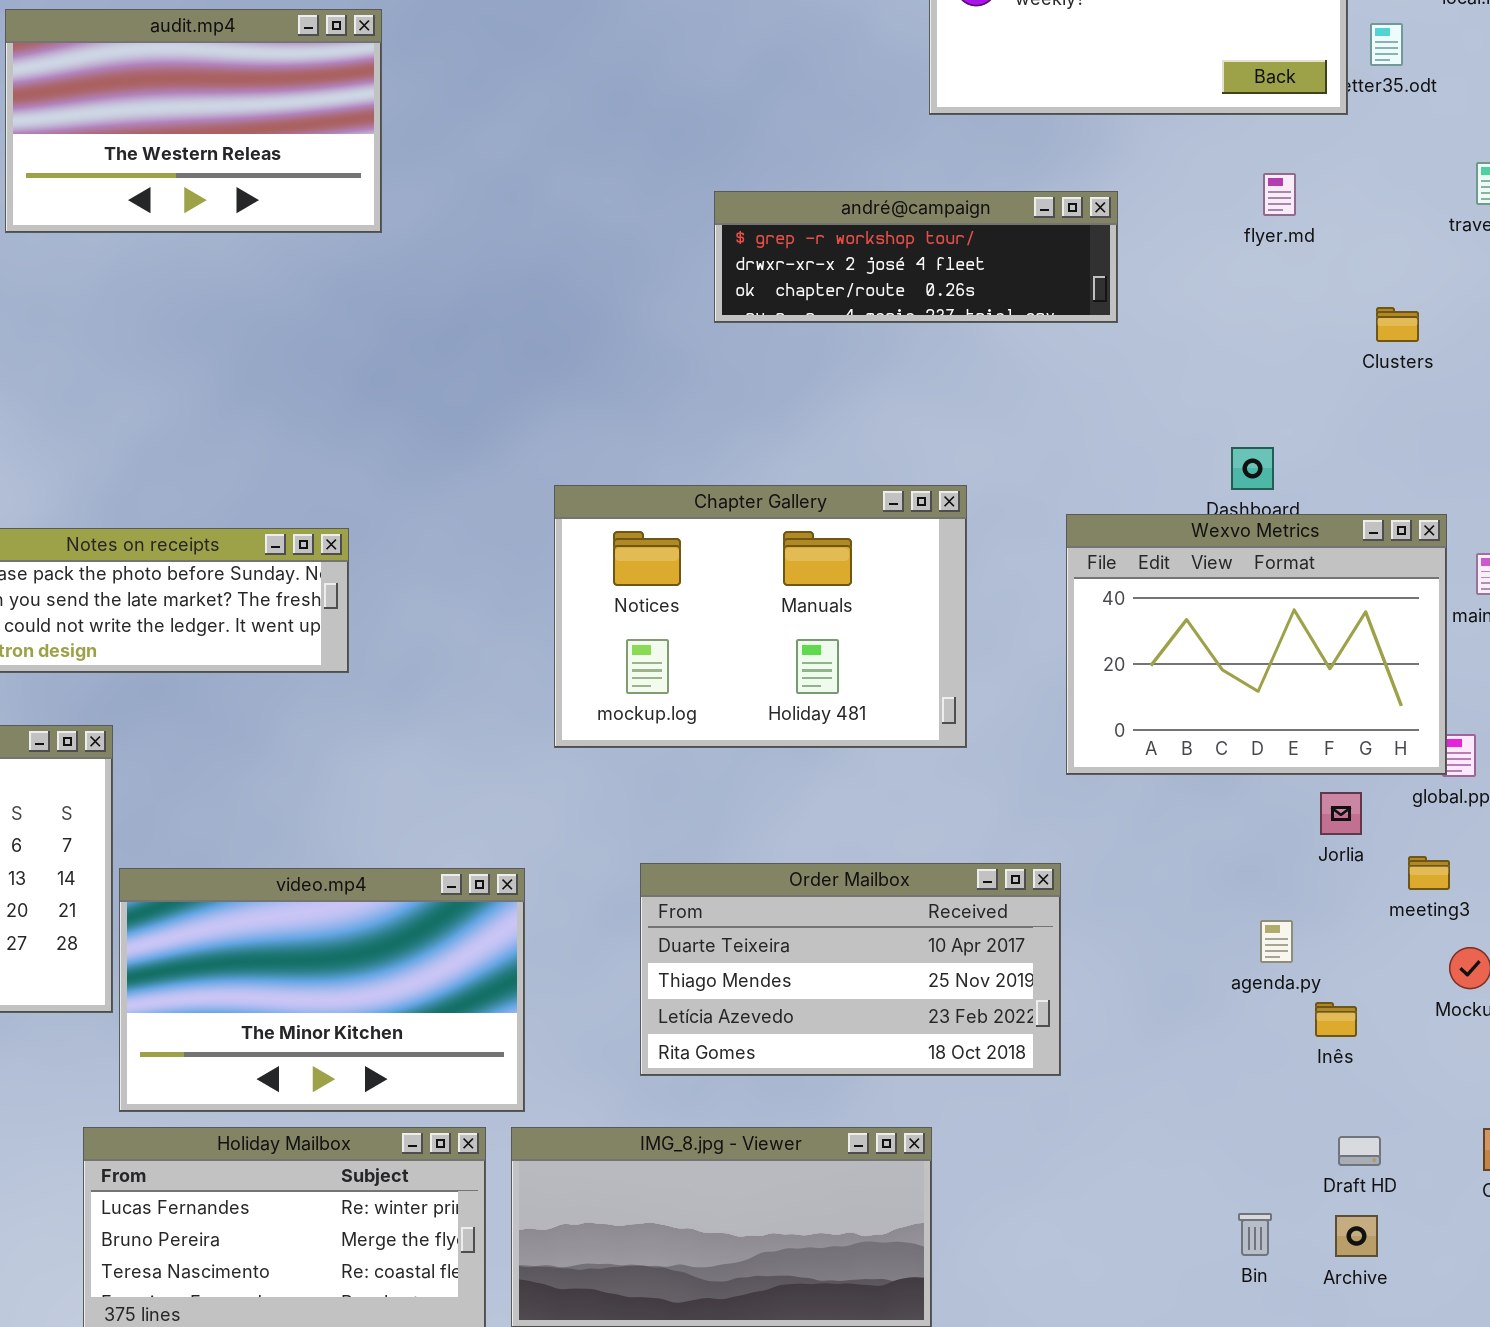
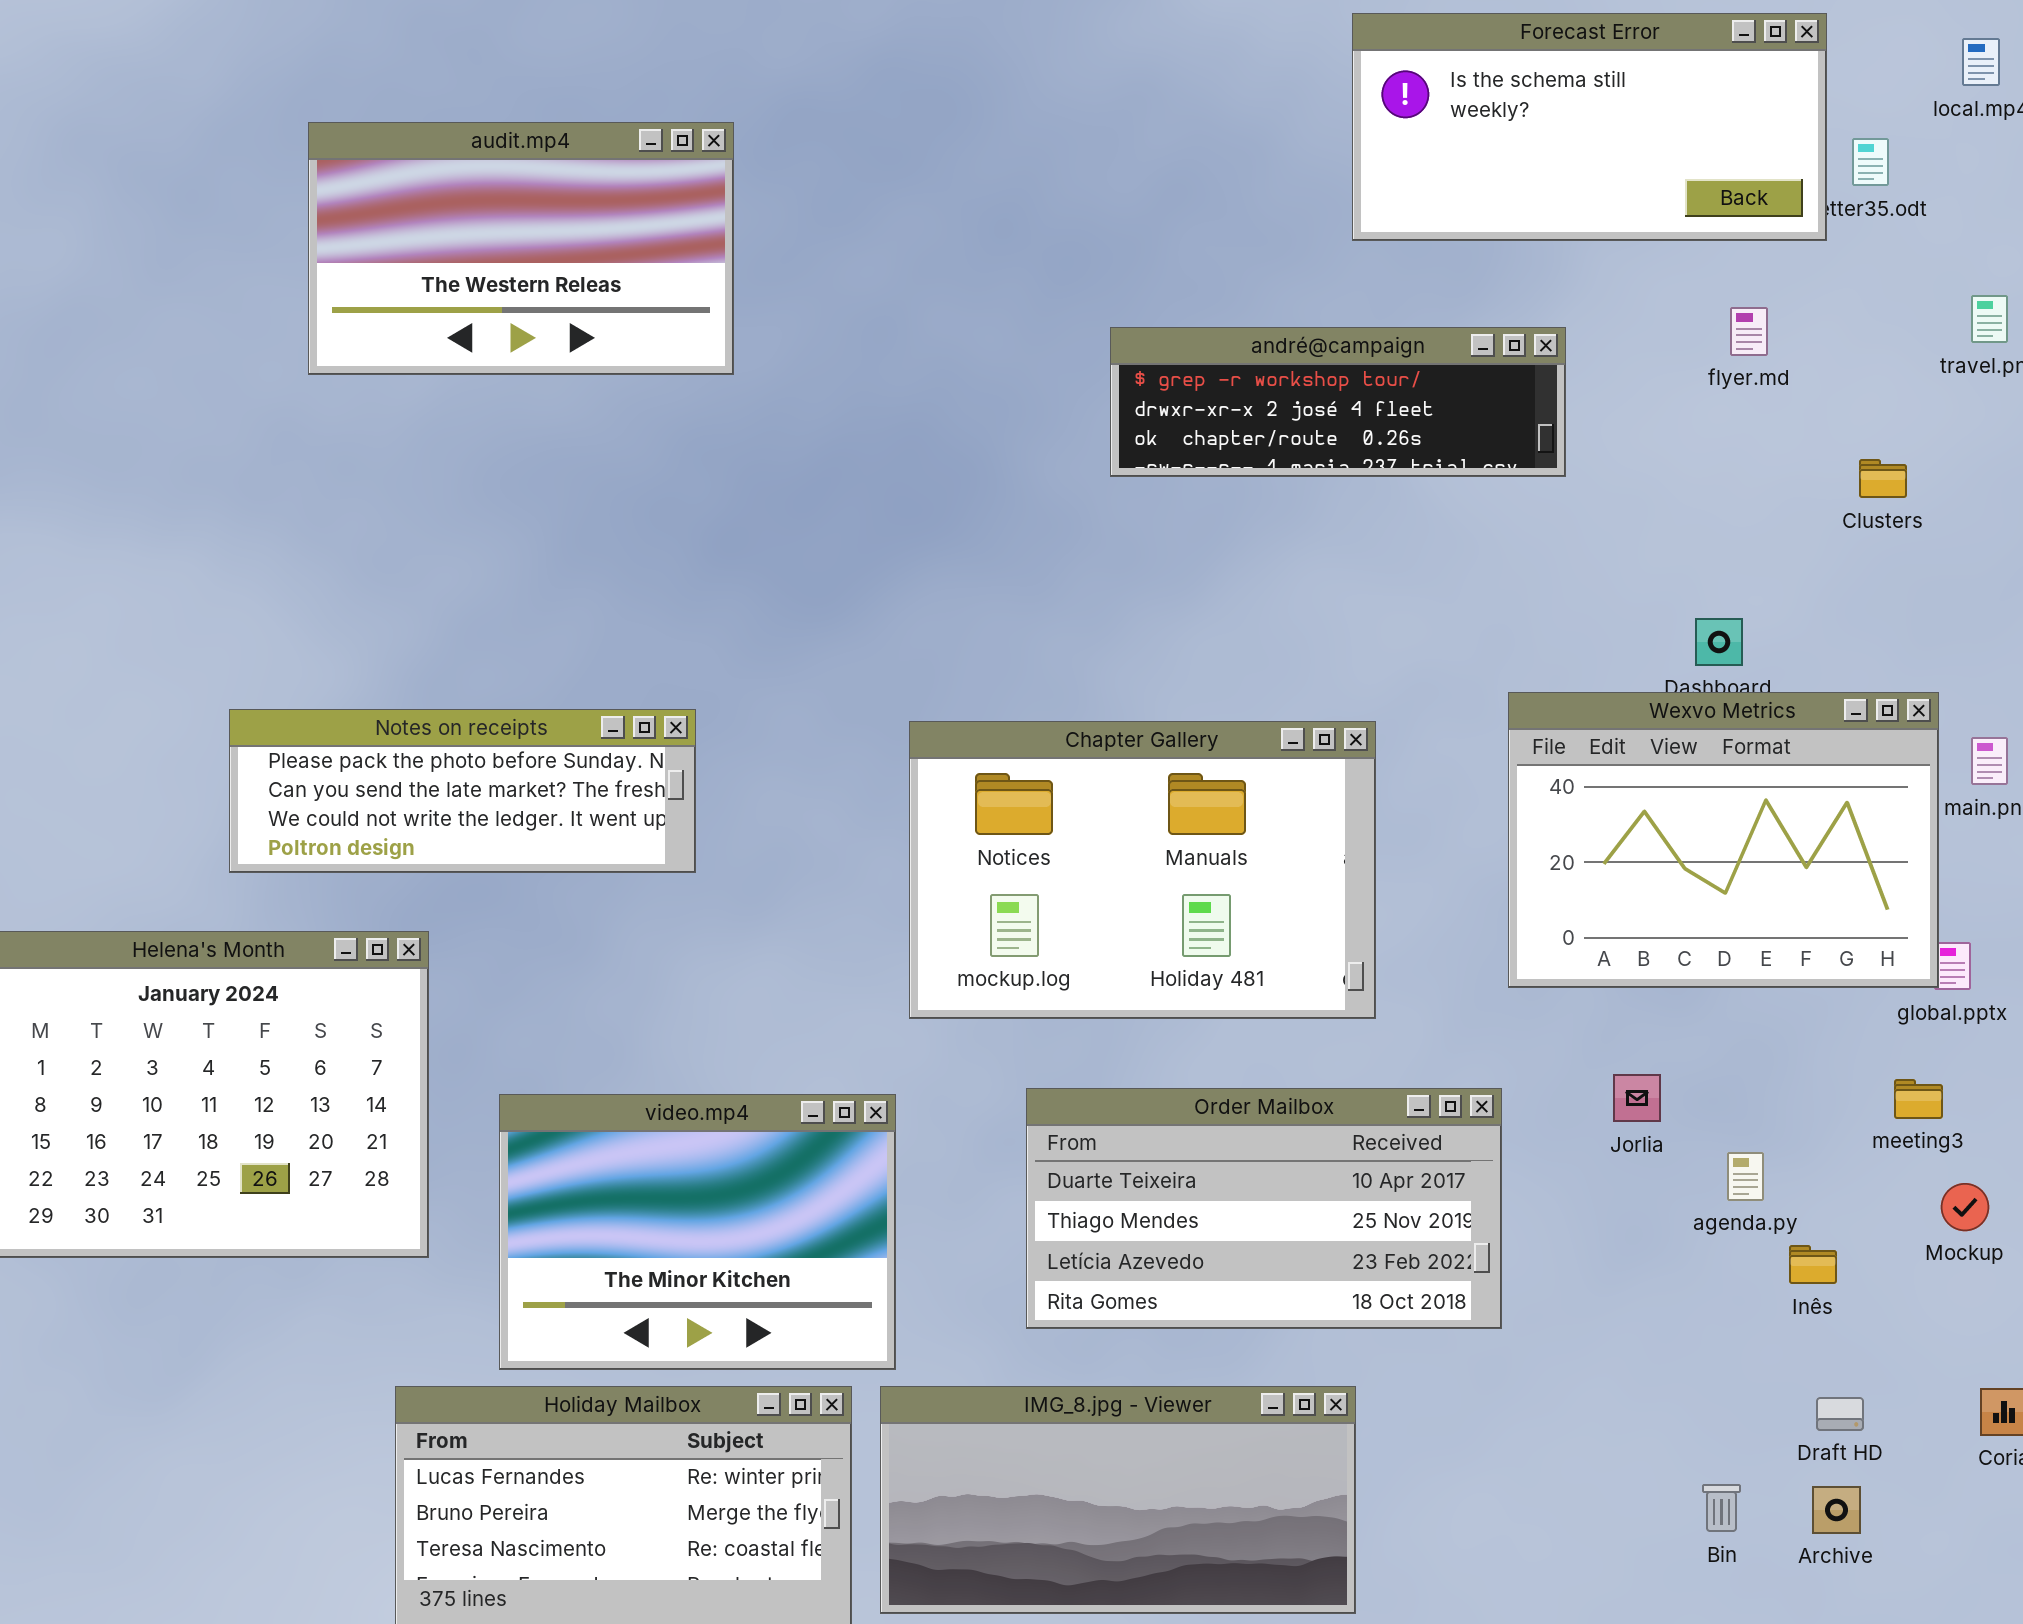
Chapter Gallery: [554,485,967,748] -> [909,721,1376,1019], moved
Jorlia: [1320,792,1362,835] -> [1613,1074,1661,1122], moved
video.mp4: [119,868,525,1112] -> [499,1094,896,1370], resized

